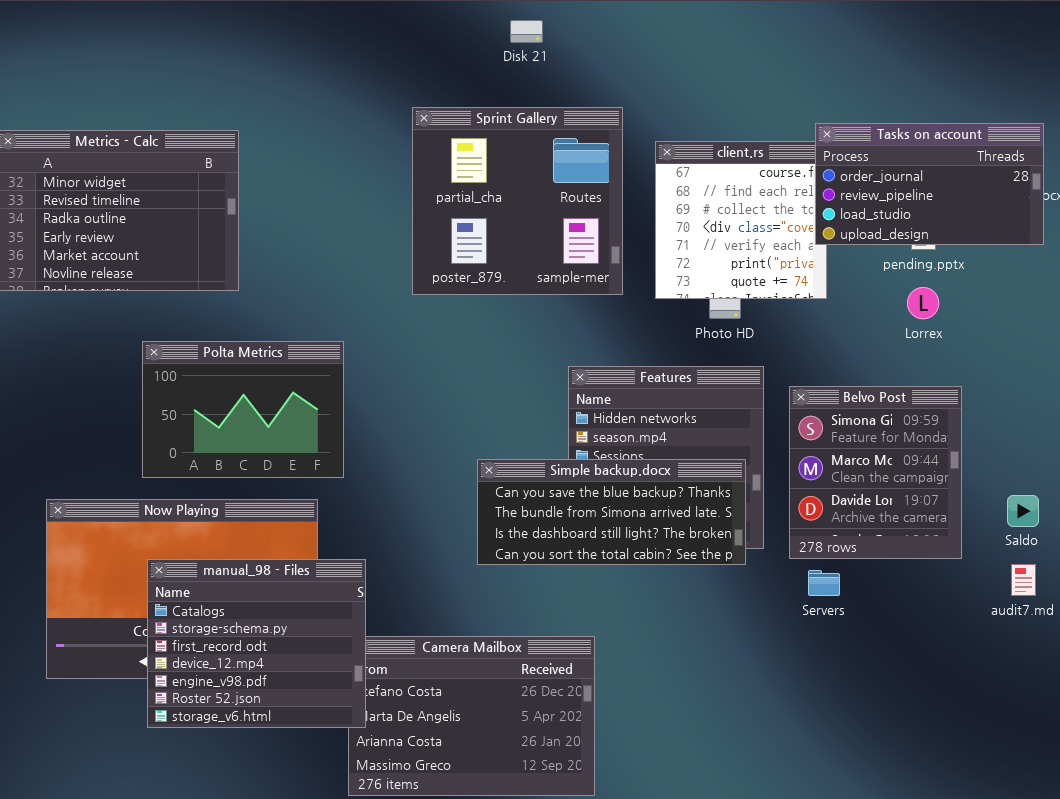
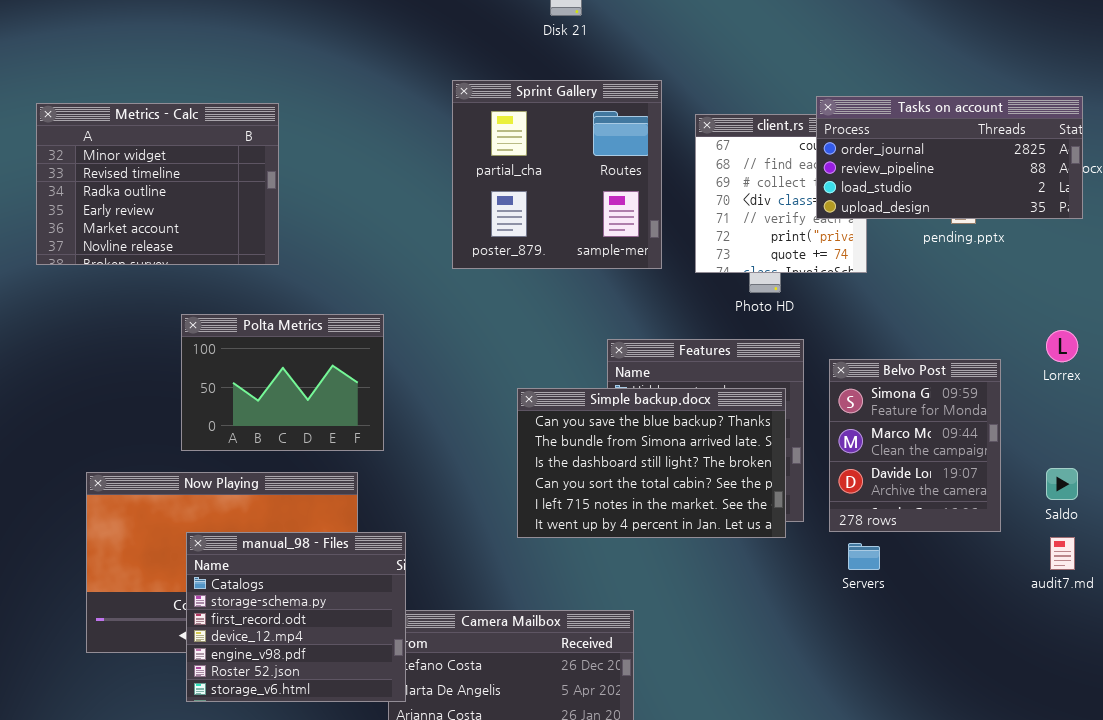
Tasks on account: [815,123,1044,245] -> [816,96,1083,219], resized
Lorrex: [907,287,939,319] -> [1046,330,1078,362], moved
Simple backup.docx: [477,459,746,565] -> [517,388,786,538], resized

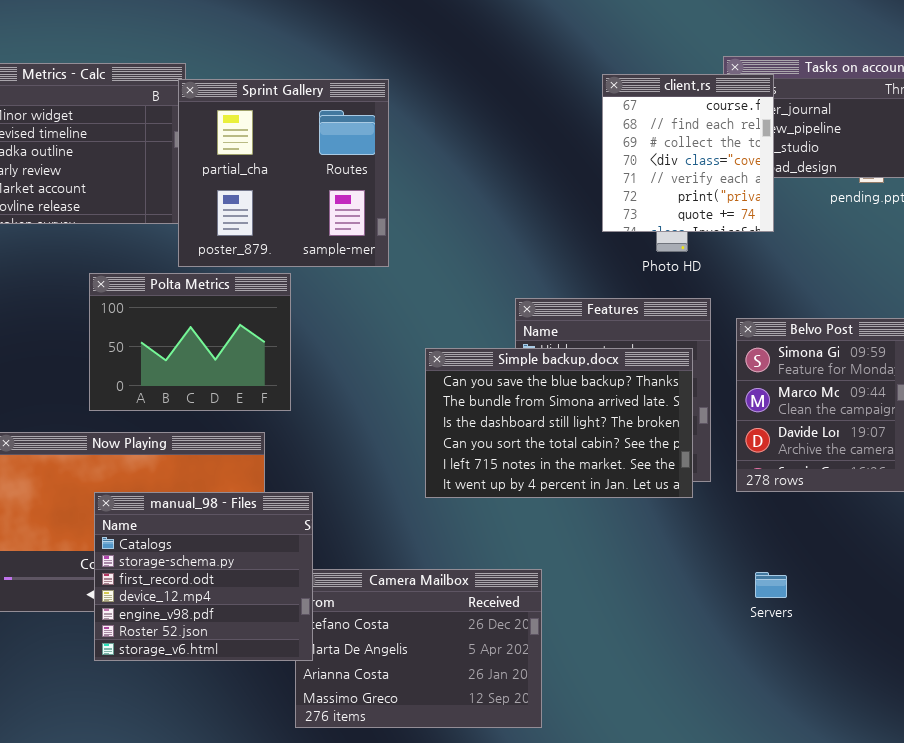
Sprint Gallery: [452,80,662,269] -> [178,79,389,267], moved
client.rs: [695,114,867,273] -> [602,74,774,232], raised
Servers: [848,543,880,570] -> [755,572,787,598], moved

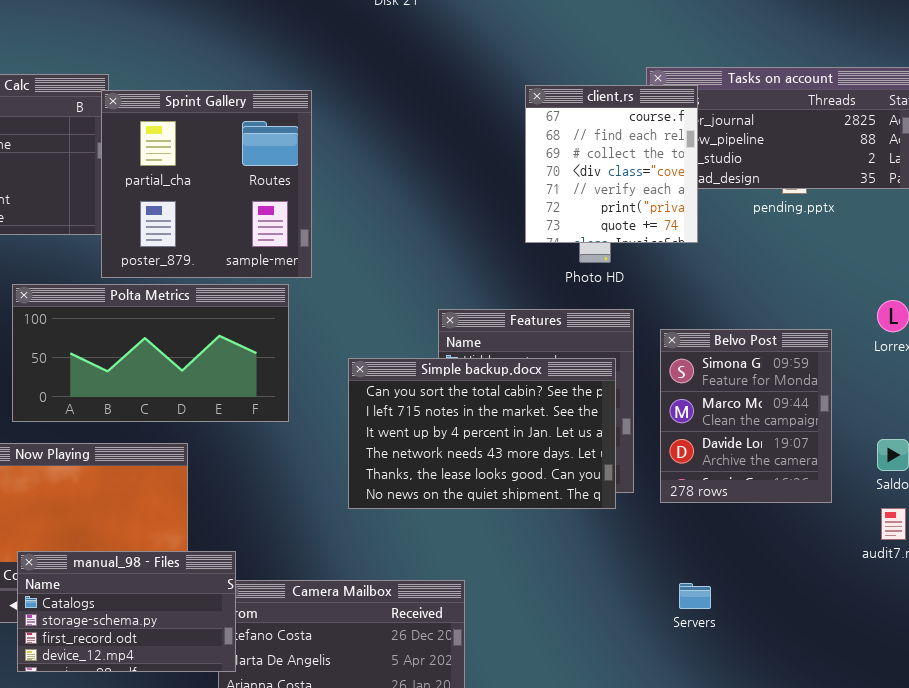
Polta Metrics: [89,273,291,411] -> [12,284,289,422], resized
Simple backup.docx: [425,348,693,498] -> [348,358,616,509], scrolled down 3 rows
manual_98 - Files: [94,492,313,661] -> [17,551,236,672], resized

